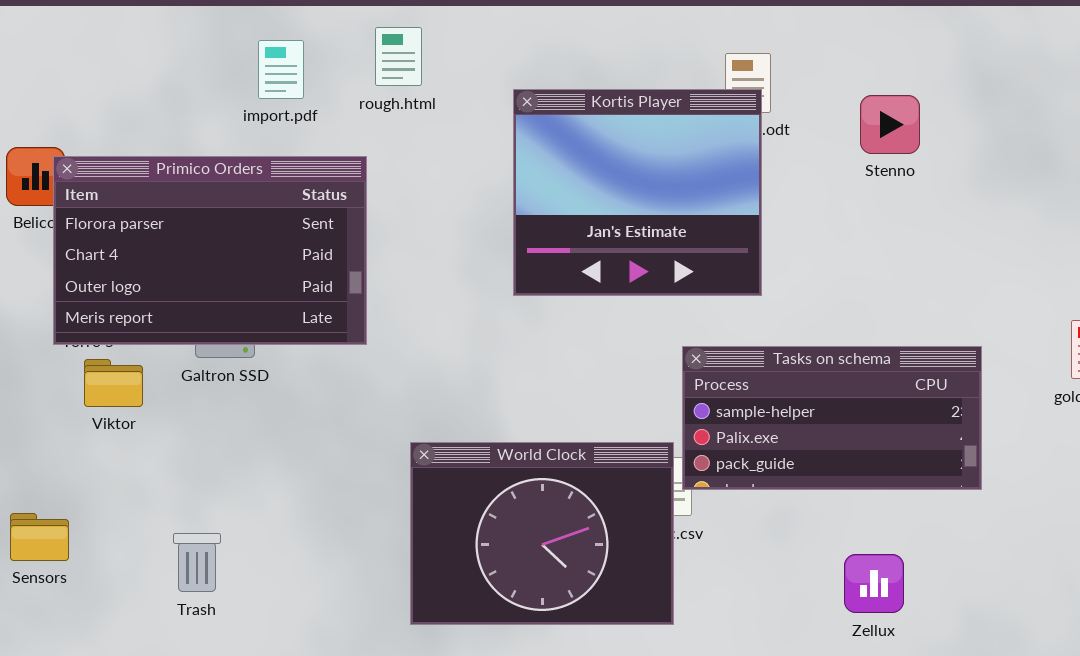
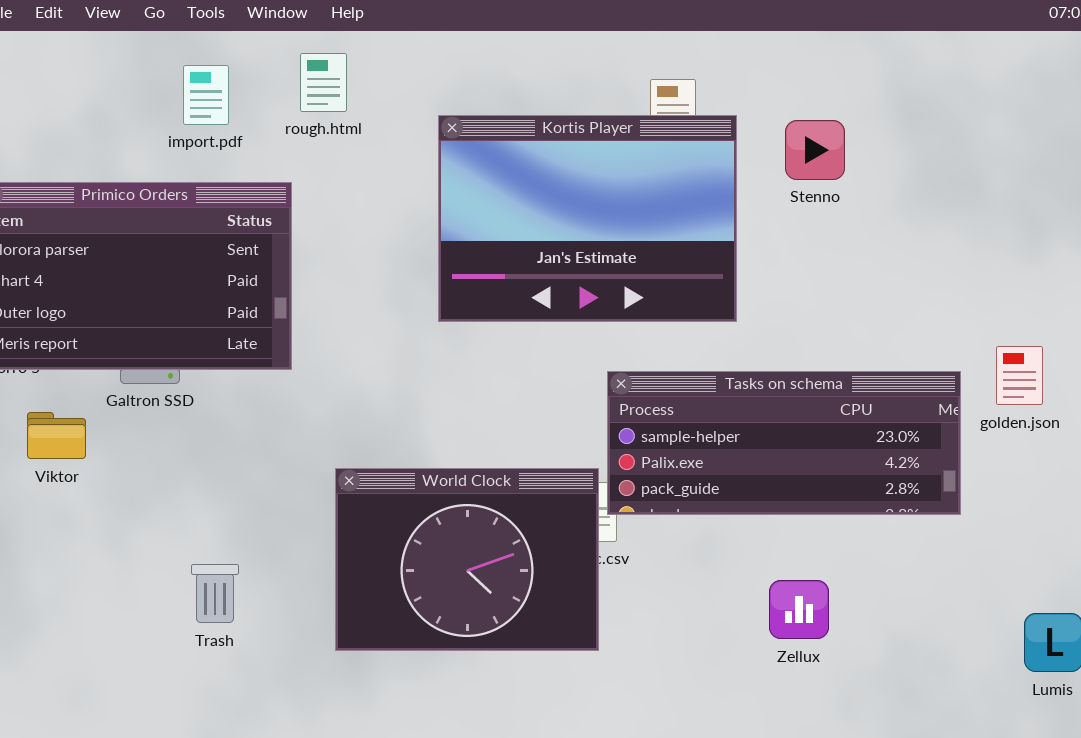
Kortis Player: [513,89,762,296] -> [438,115,737,322], resized
Tasks on schema: [682,346,982,490] -> [607,371,961,515], resized
Viktor: [84,359,143,407] -> [27,412,86,459], moved
Trash: [173,533,221,592] -> [191,564,239,623], moved

